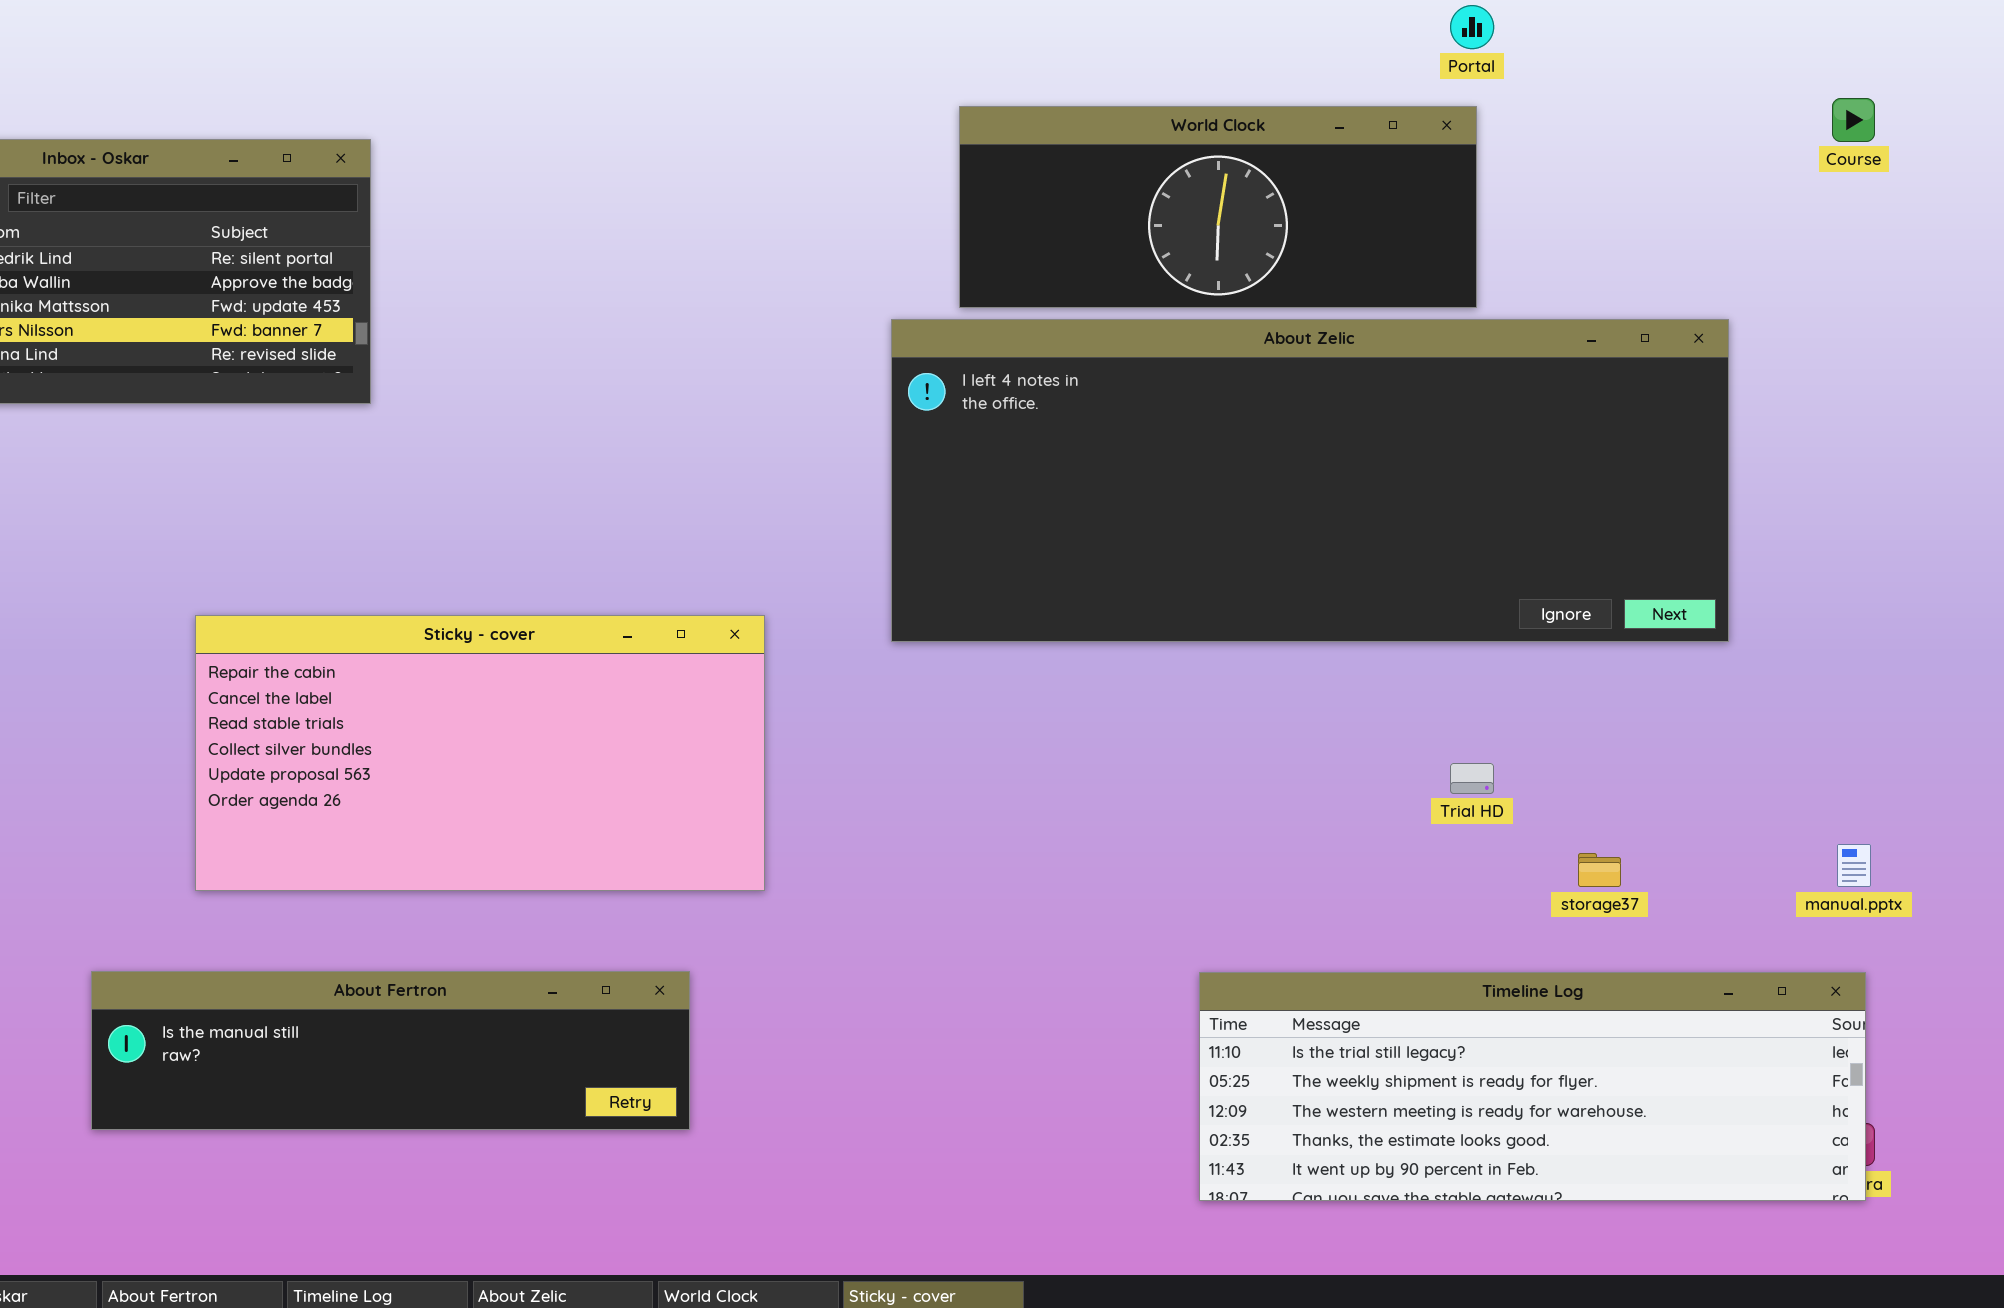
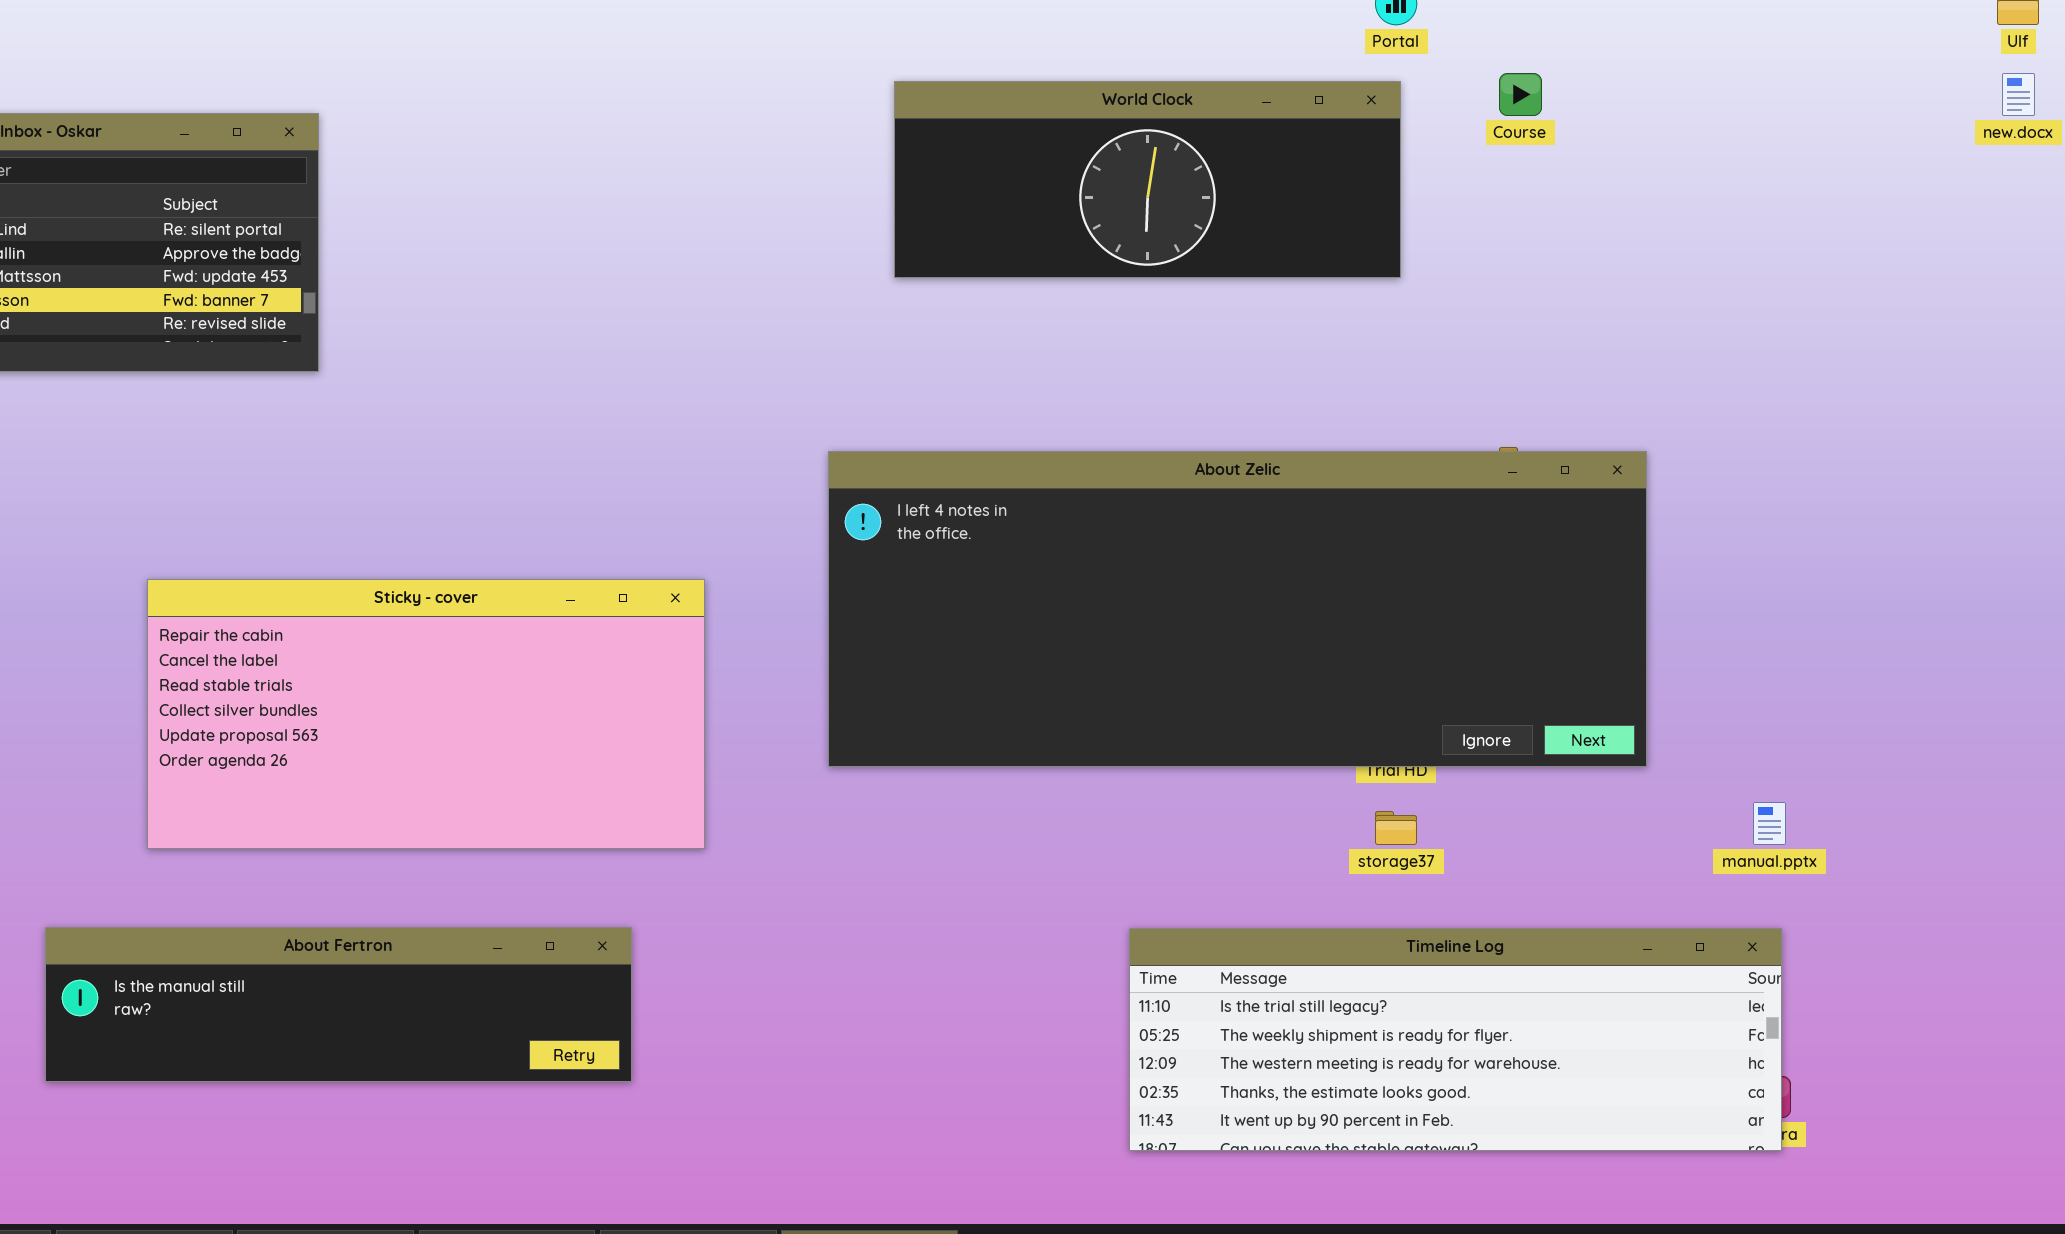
Course: [1832,98,1875,142] -> [1499,73,1542,116], moved
About Zelic: [891,319,1729,642] -> [828,451,1647,767], moved
storage37: [1578,853,1621,887] -> [1375,811,1417,845], moved

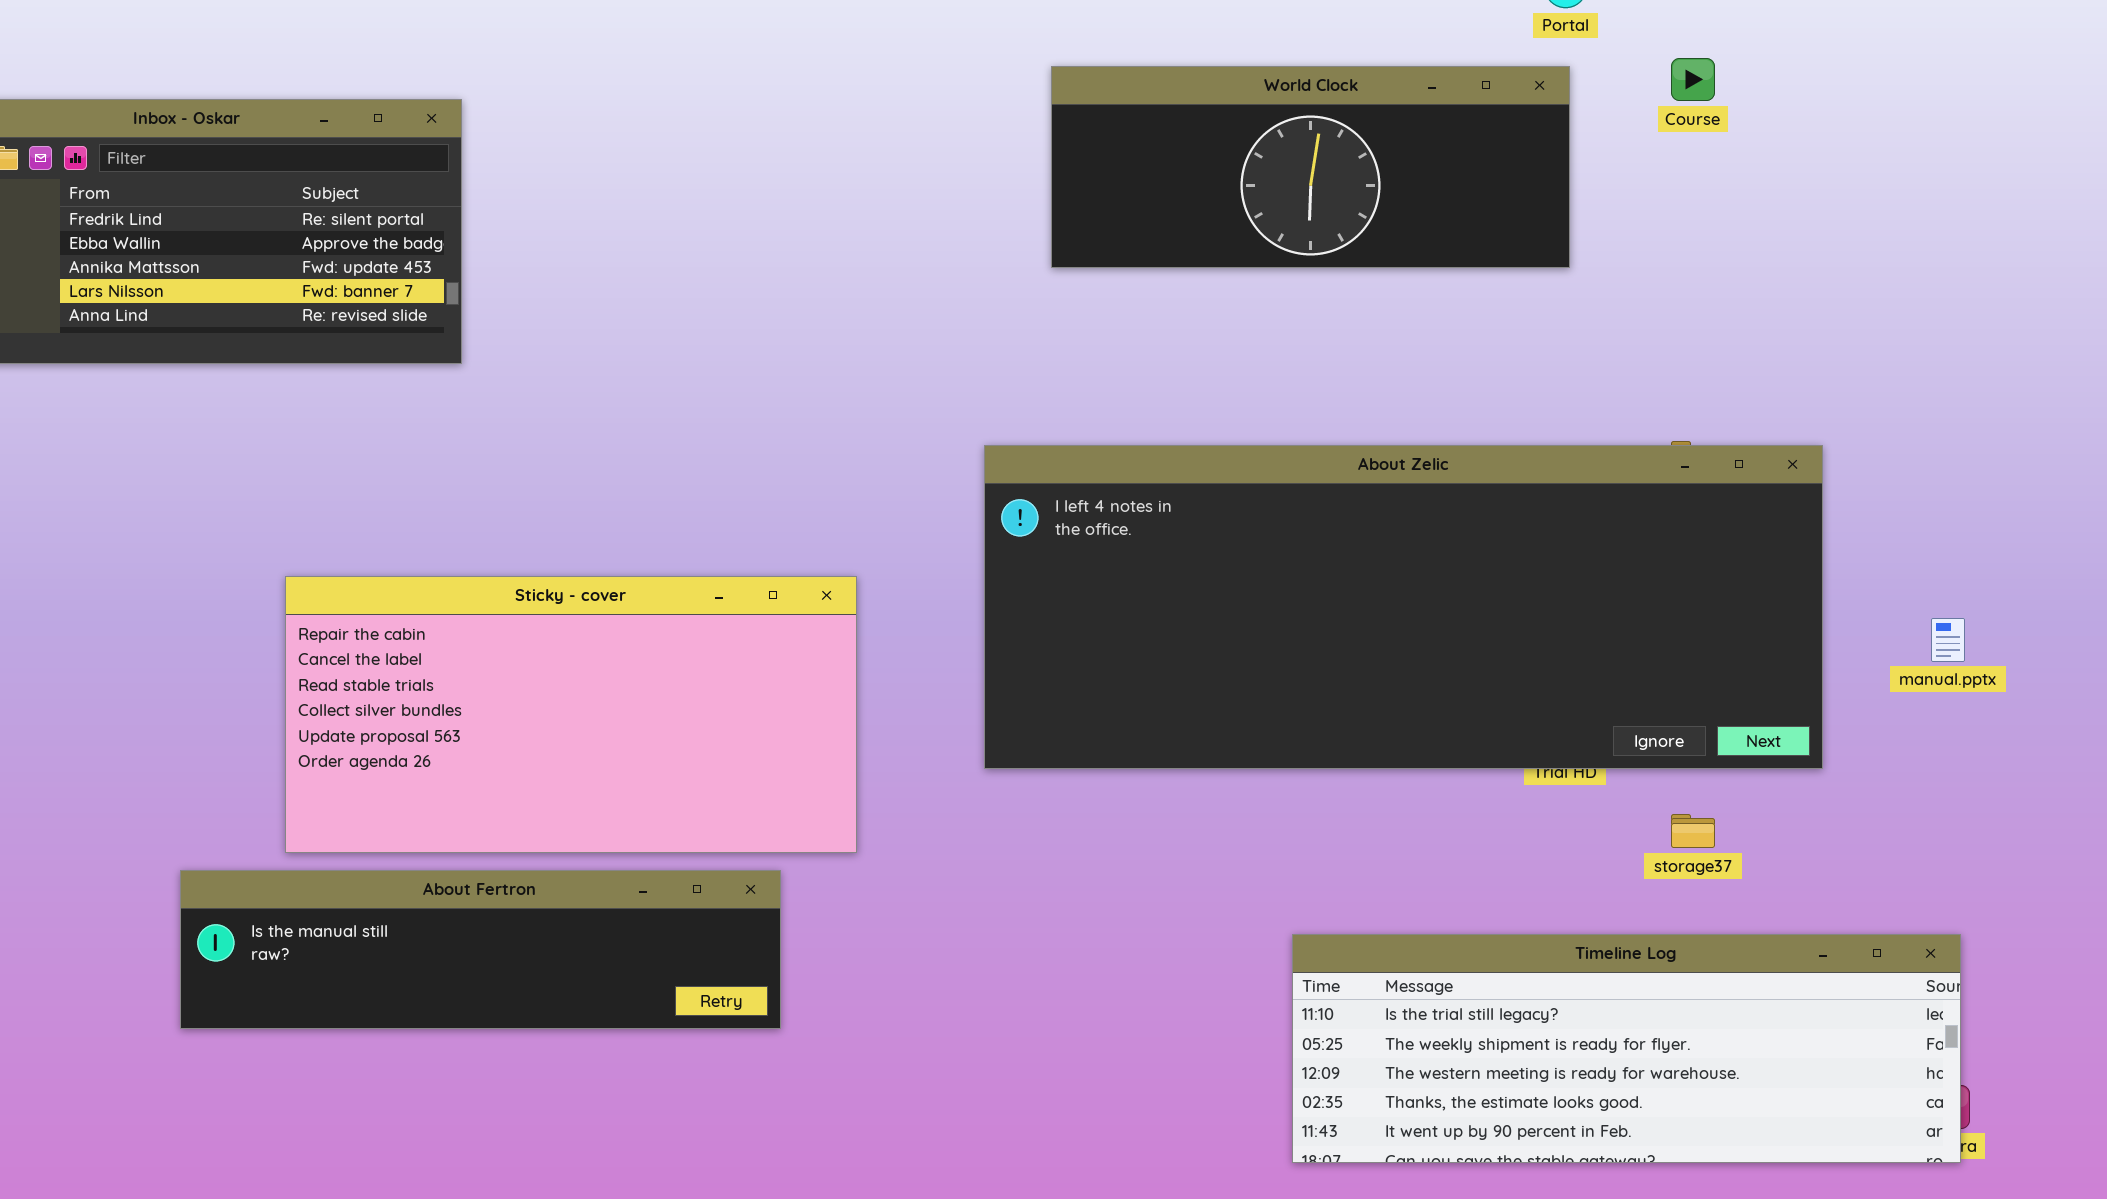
manual.pptx: [1753,802,1786,845] -> [1931,618,1965,662], moved
storage37: [1375,811,1417,845] -> [1671,814,1715,848], moved
About Fertron: [45,927,632,1082] -> [180,870,781,1029], moved

